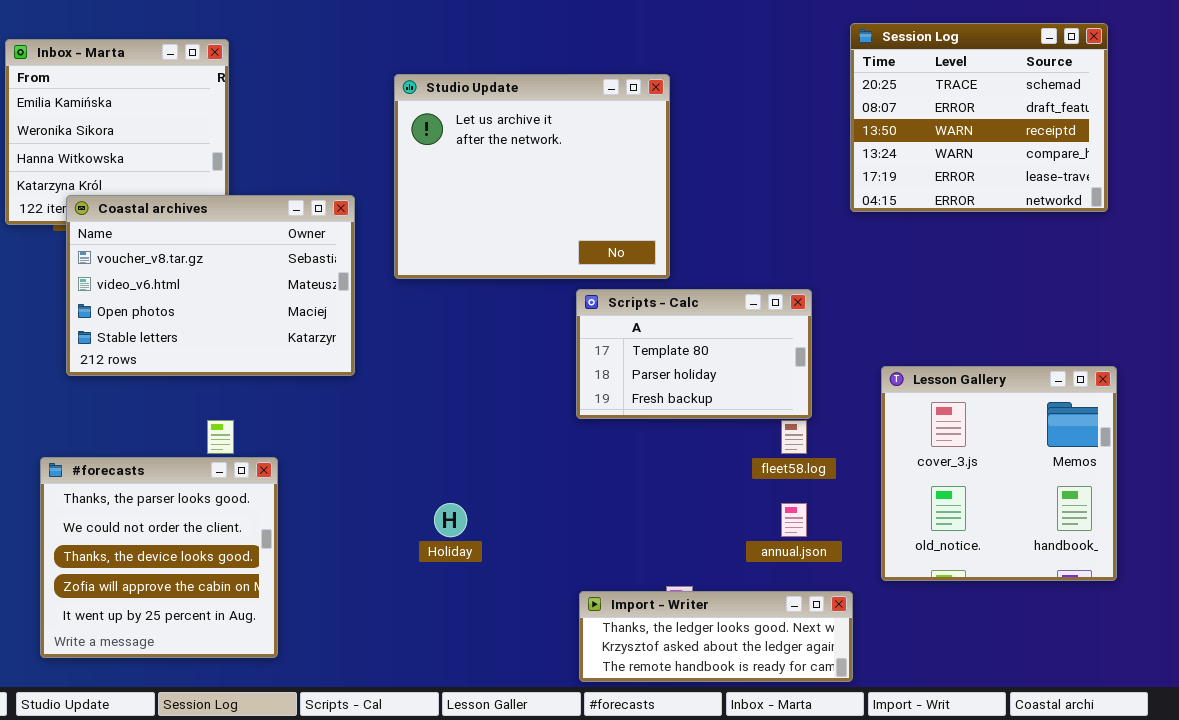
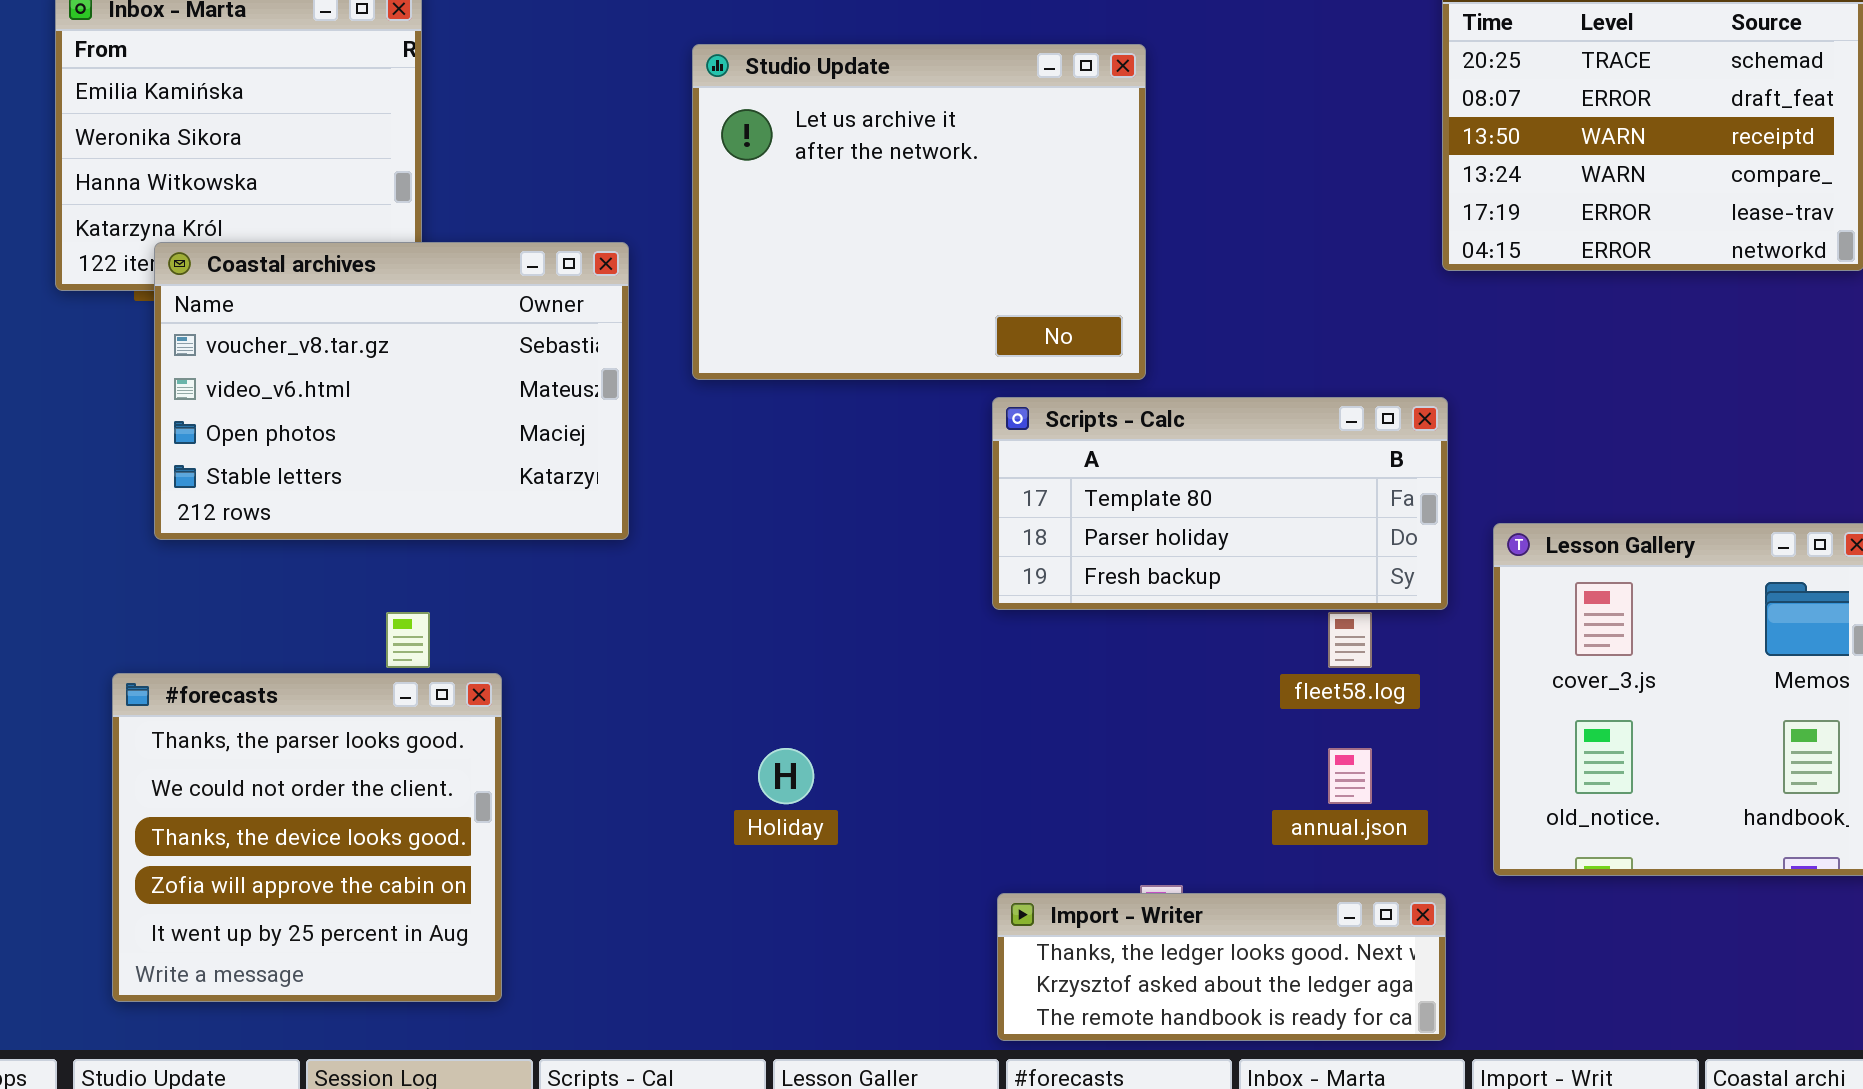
Scripts - Calc: [576,289,812,419] -> [992,397,1448,610], resized

